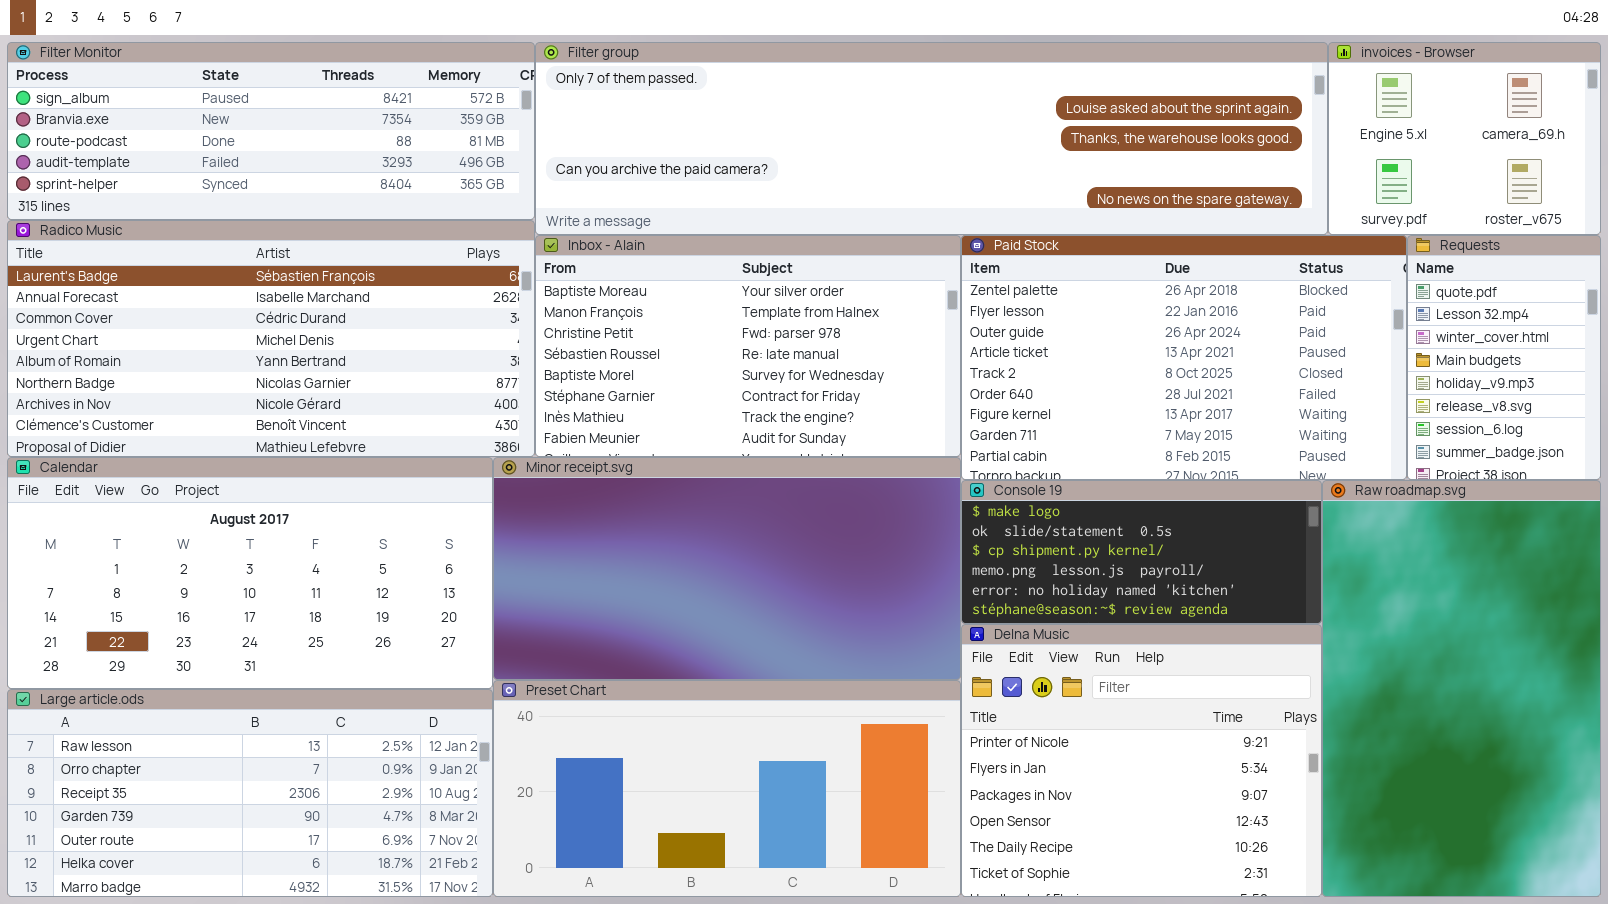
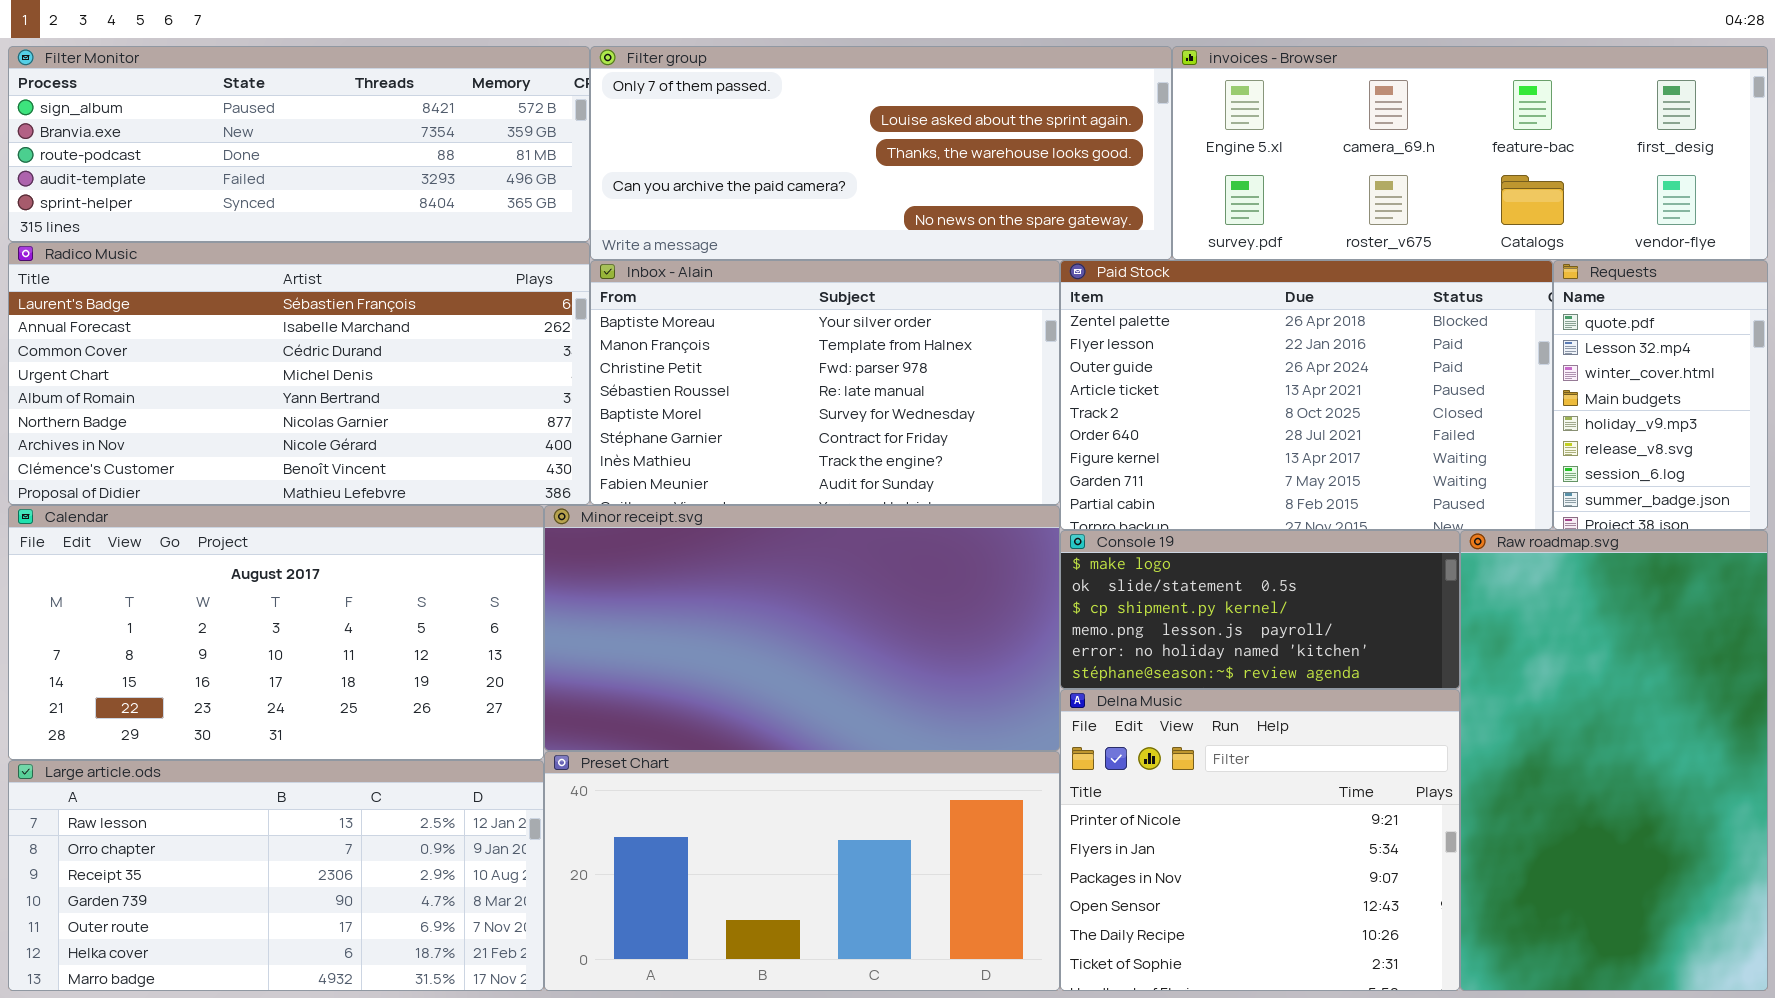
Filter group: [535,42,1328,235] -> [590,46,1172,260], resized
invoices - Browser: [1328,42,1601,235] -> [1172,46,1768,260], resized

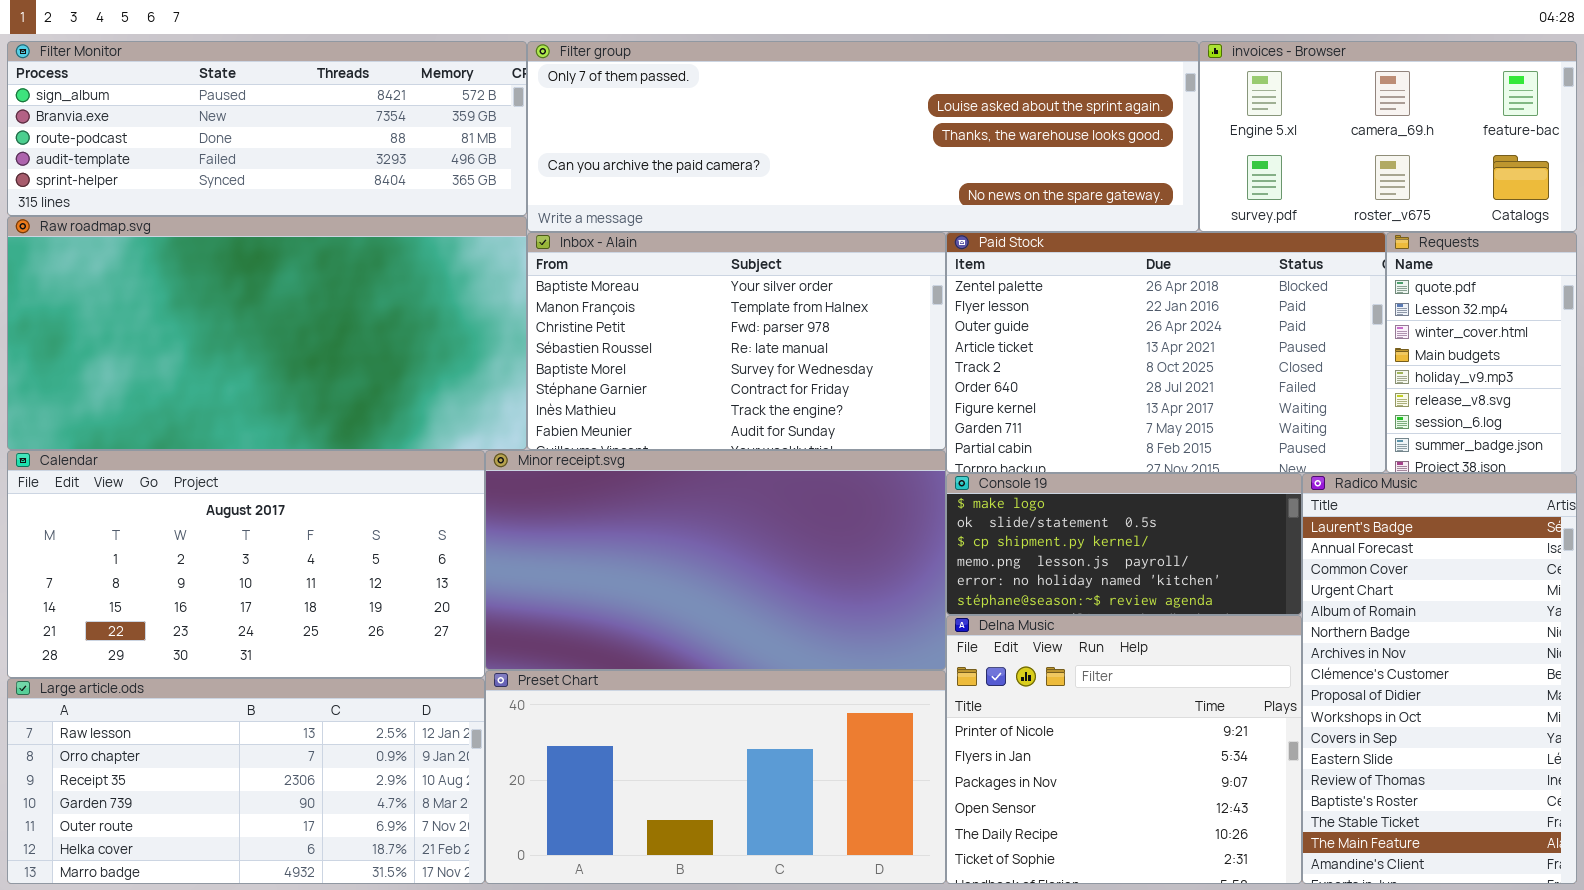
Filter group: [590,46,1172,260] -> [527,41,1199,232], resized
invoices - Browser: [1172,46,1768,260] -> [1199,41,1577,232], resized
Radico Music: [8,242,590,505] -> [1302,473,1577,884], moved, resized
Raw roadmap.svg: [1460,530,1768,991] -> [7,216,527,450], moved, resized

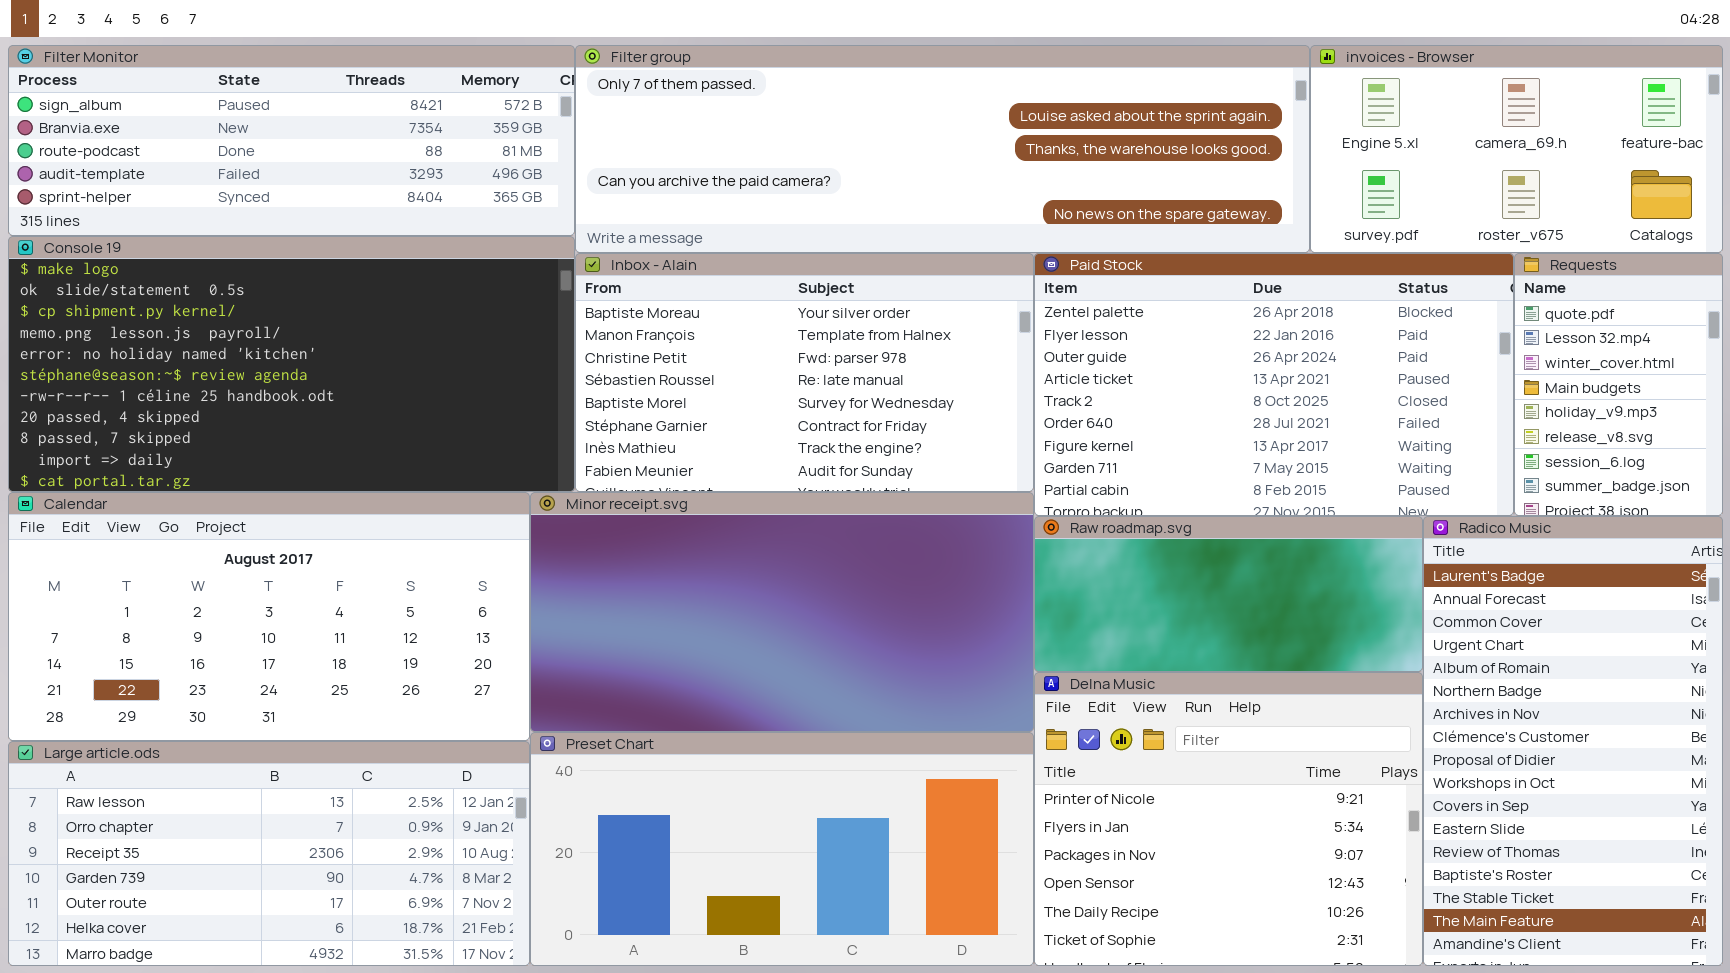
Raw roadmap.svg: [7,216,527,450] -> [1034,516,1423,672], moved, resized
Console 19: [946,473,1302,615] -> [8,236,575,492], moved, resized

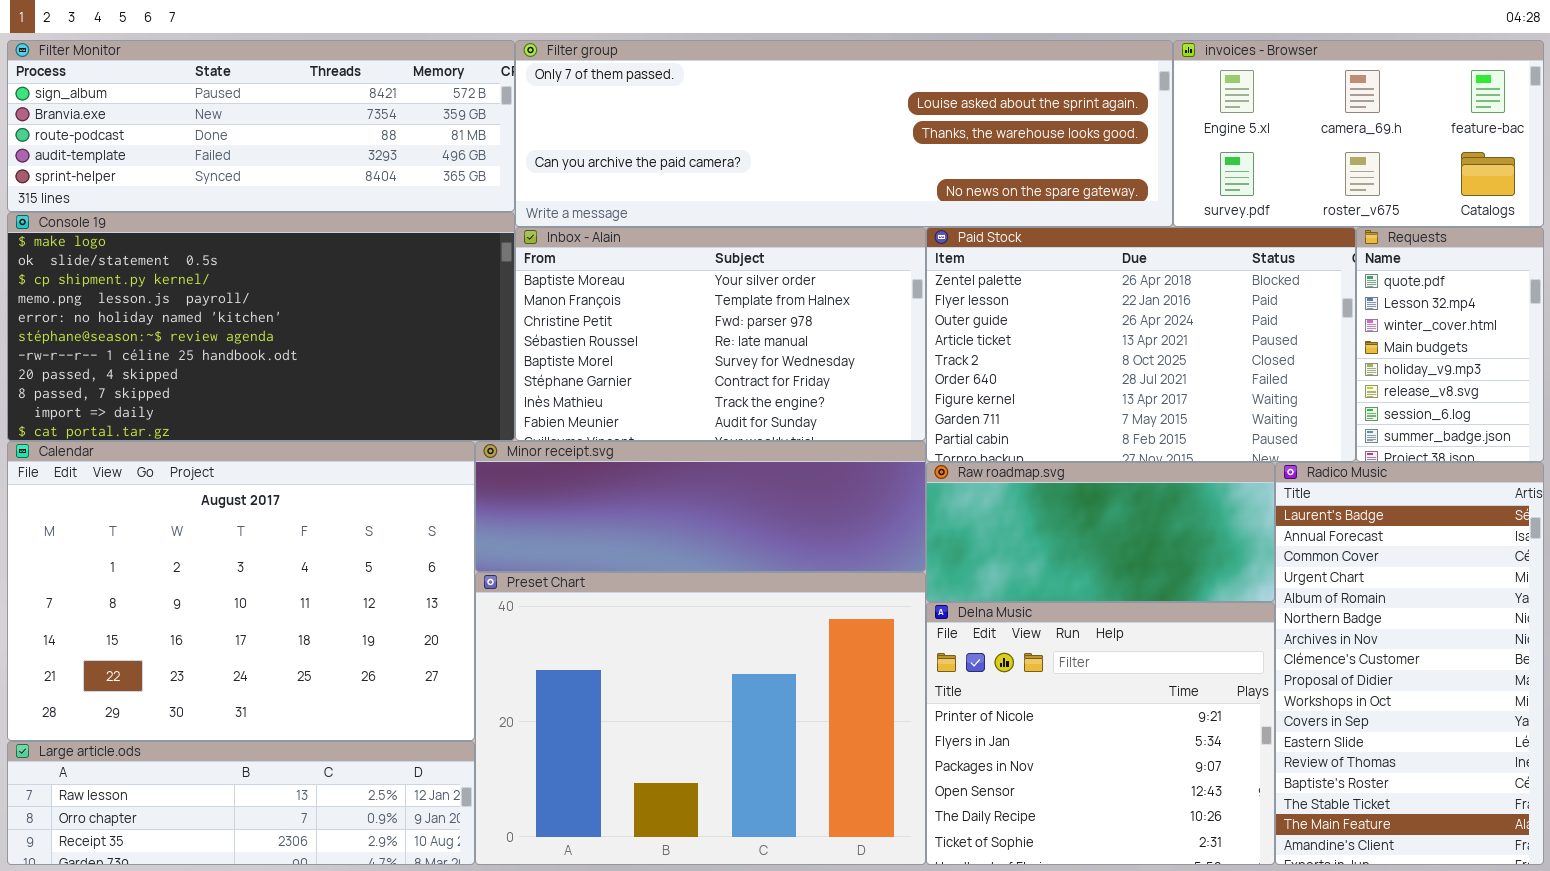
Calendar: [8,492,530,741] -> [7,441,475,741], resized
Minor receipt.svg: [530,492,1034,732] -> [475,441,926,572], resized
Preset Chart: [530,732,1034,966] -> [475,572,926,865], resized
Large article.ods: [8,741,530,966] -> [7,741,475,865], resized

